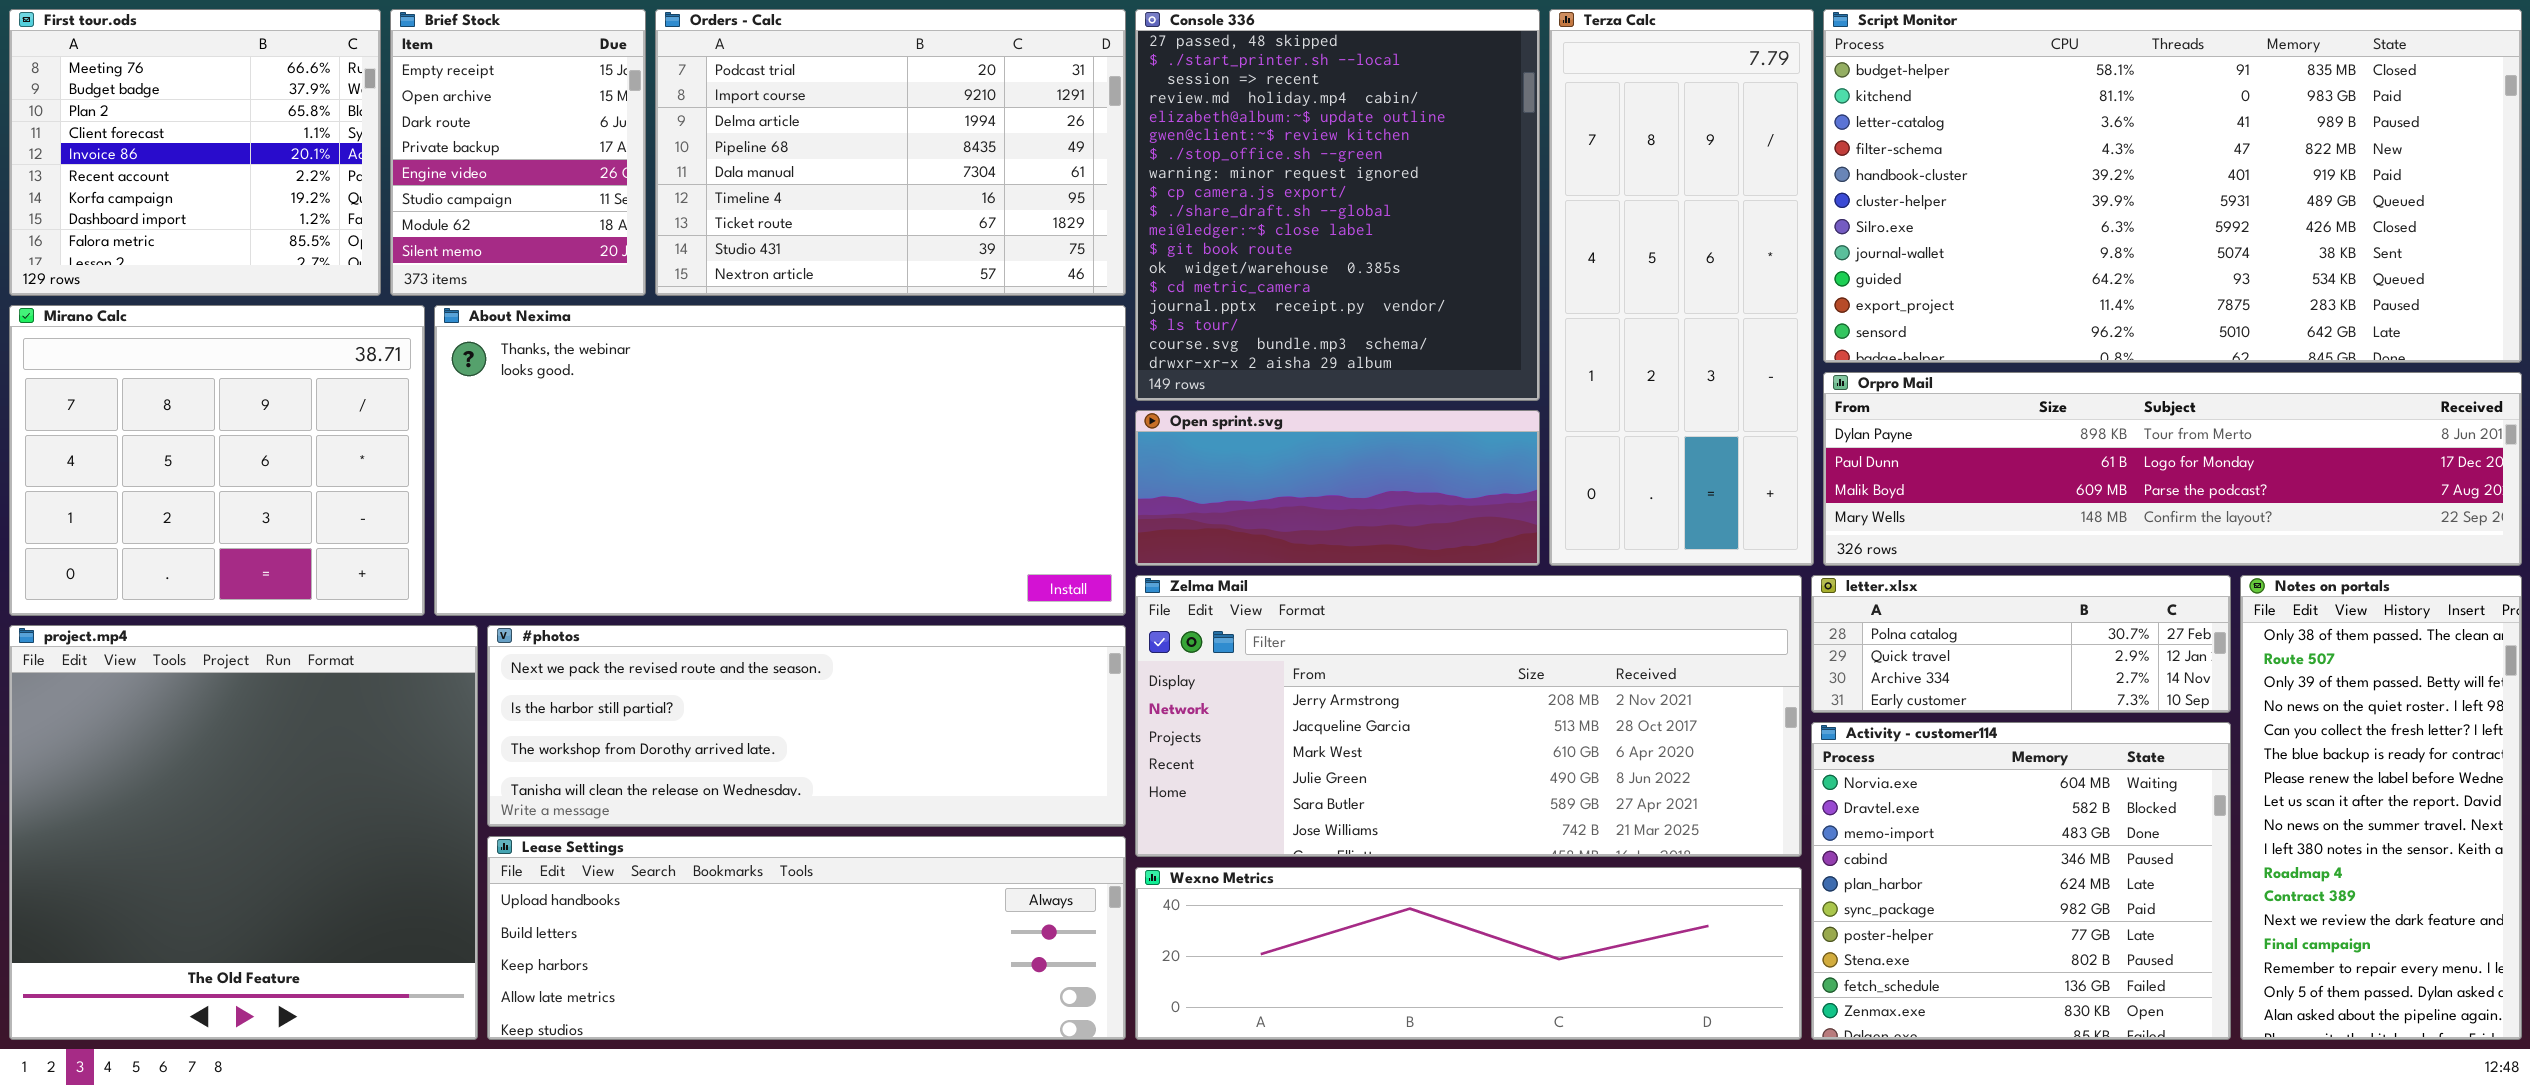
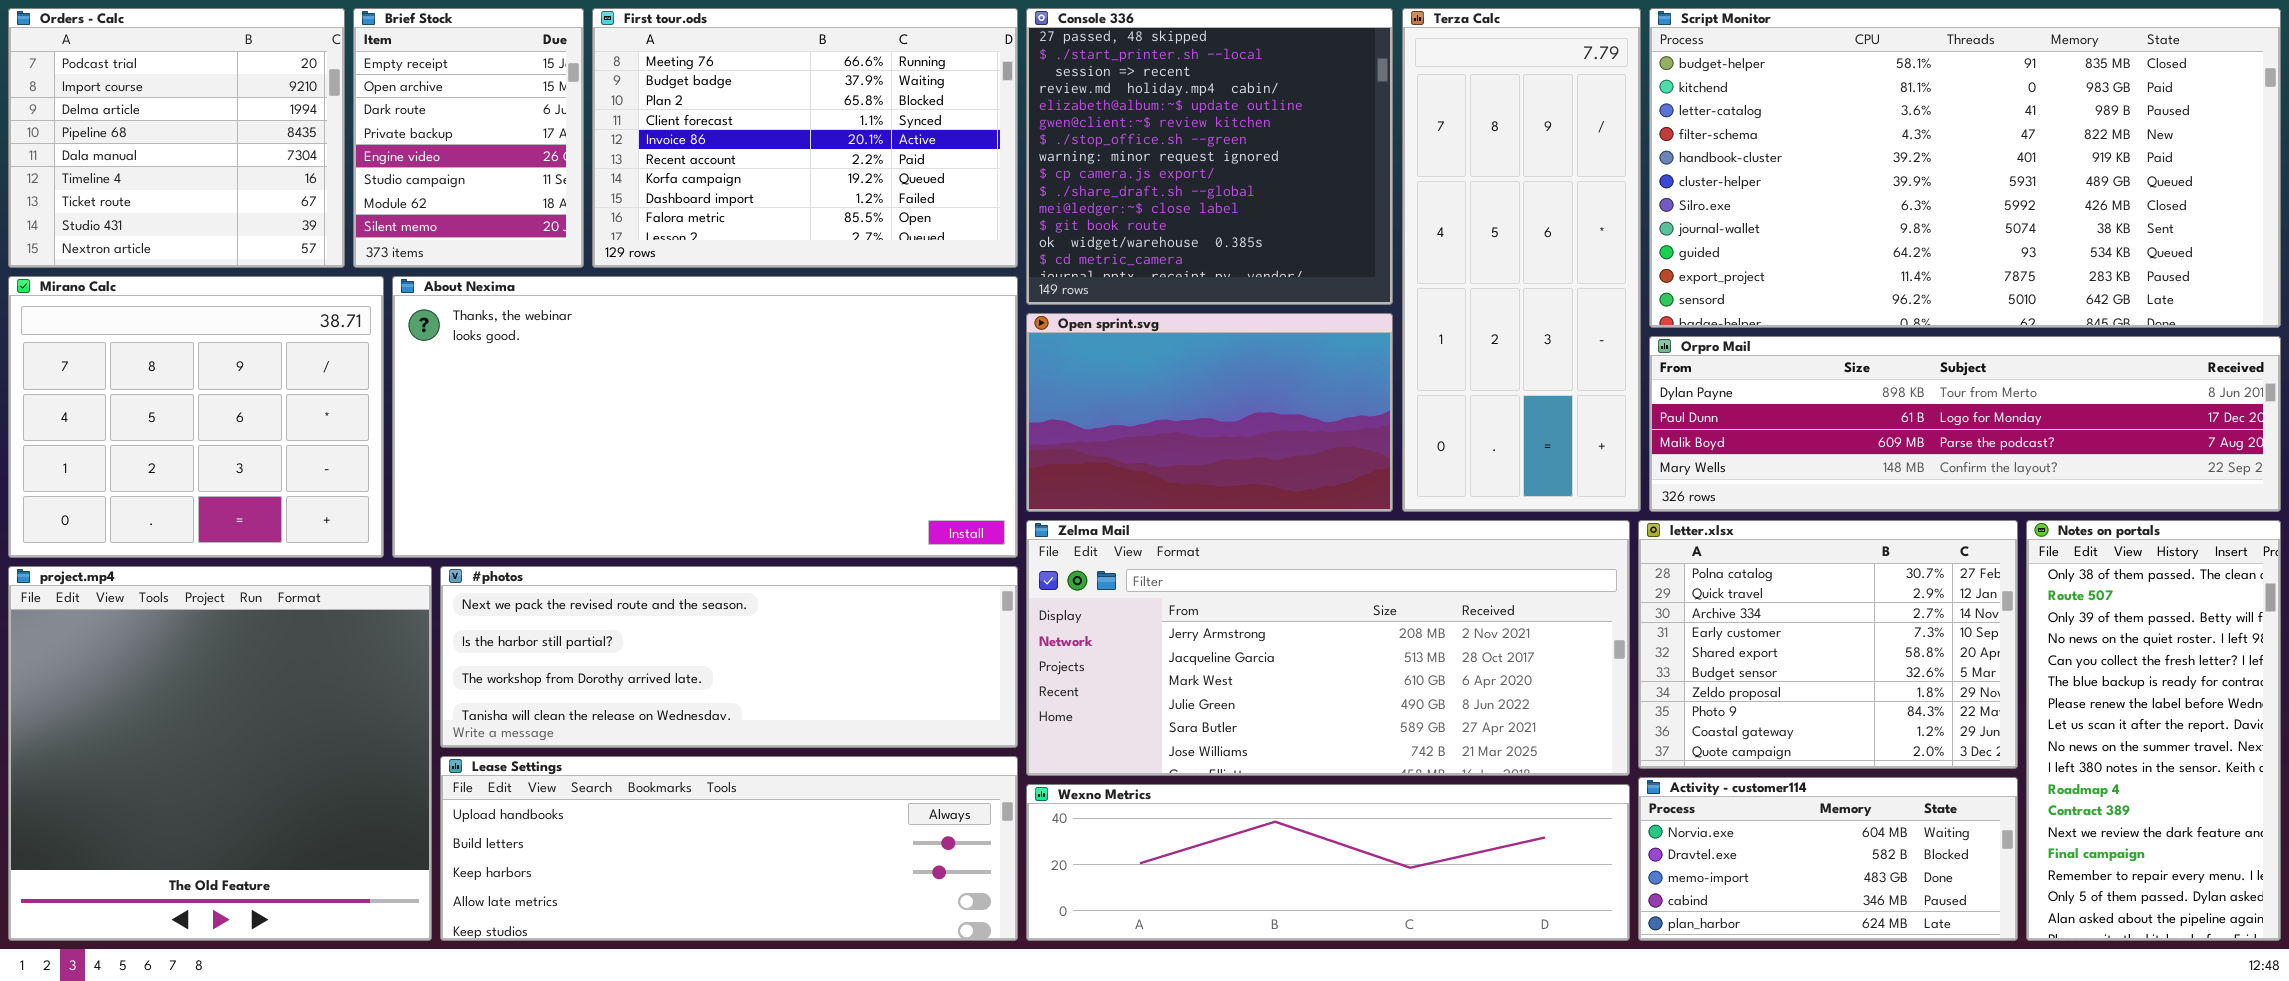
First tour.ods: [9,9,381,296] -> [592,8,1018,268], moved, resized
Orders - Calc: [655,9,1126,296] -> [8,8,345,268], moved, resized
Console 336: [1135,9,1540,401] -> [1026,8,1393,305], resized
Open sprint.svg: [1135,410,1540,566] -> [1026,313,1393,512], resized
letter.xlsx: [1811,575,2231,713] -> [1638,520,2018,769], resized
Activity - customer114: [1811,722,2231,1040] -> [1638,777,2018,941], resized

